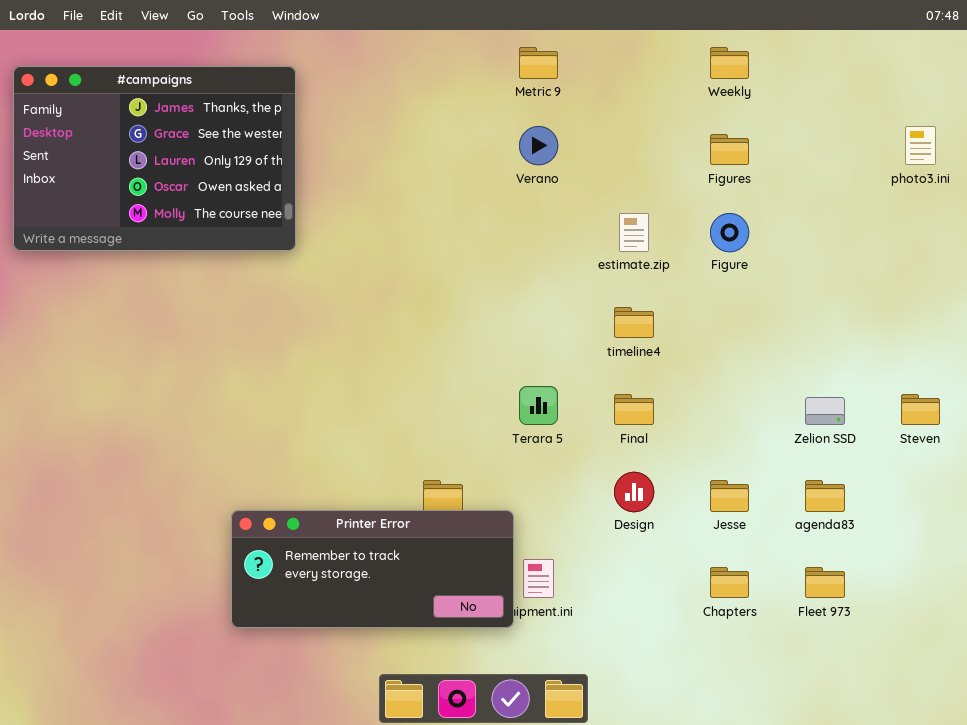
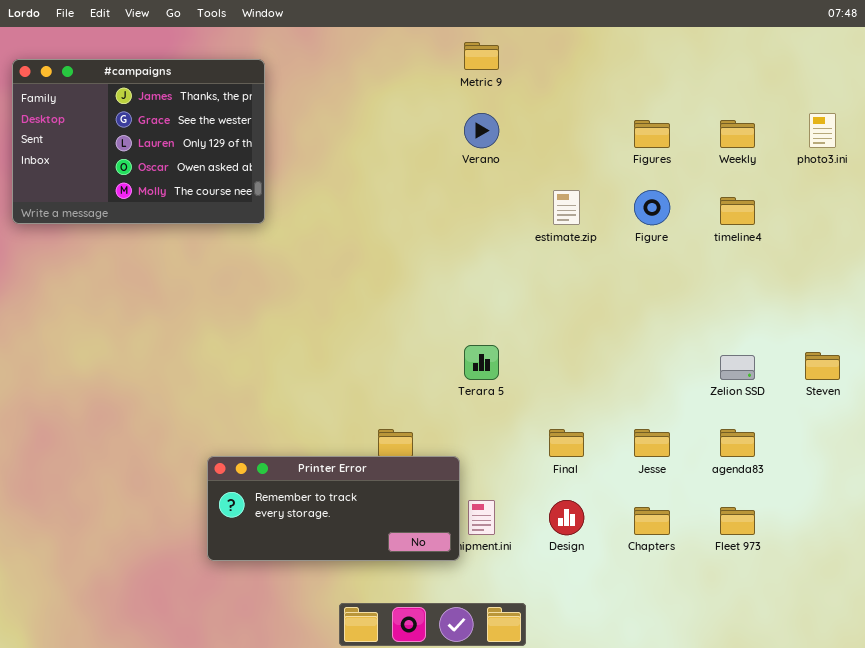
Weekly: [710,47,749,79] -> [720,120,755,148], moved
timeline4: [614,307,654,338] -> [720,197,755,225], moved
Final: [614,394,654,425] -> [549,429,584,457], moved
Design: [614,472,654,512] -> [549,500,584,535], moved

